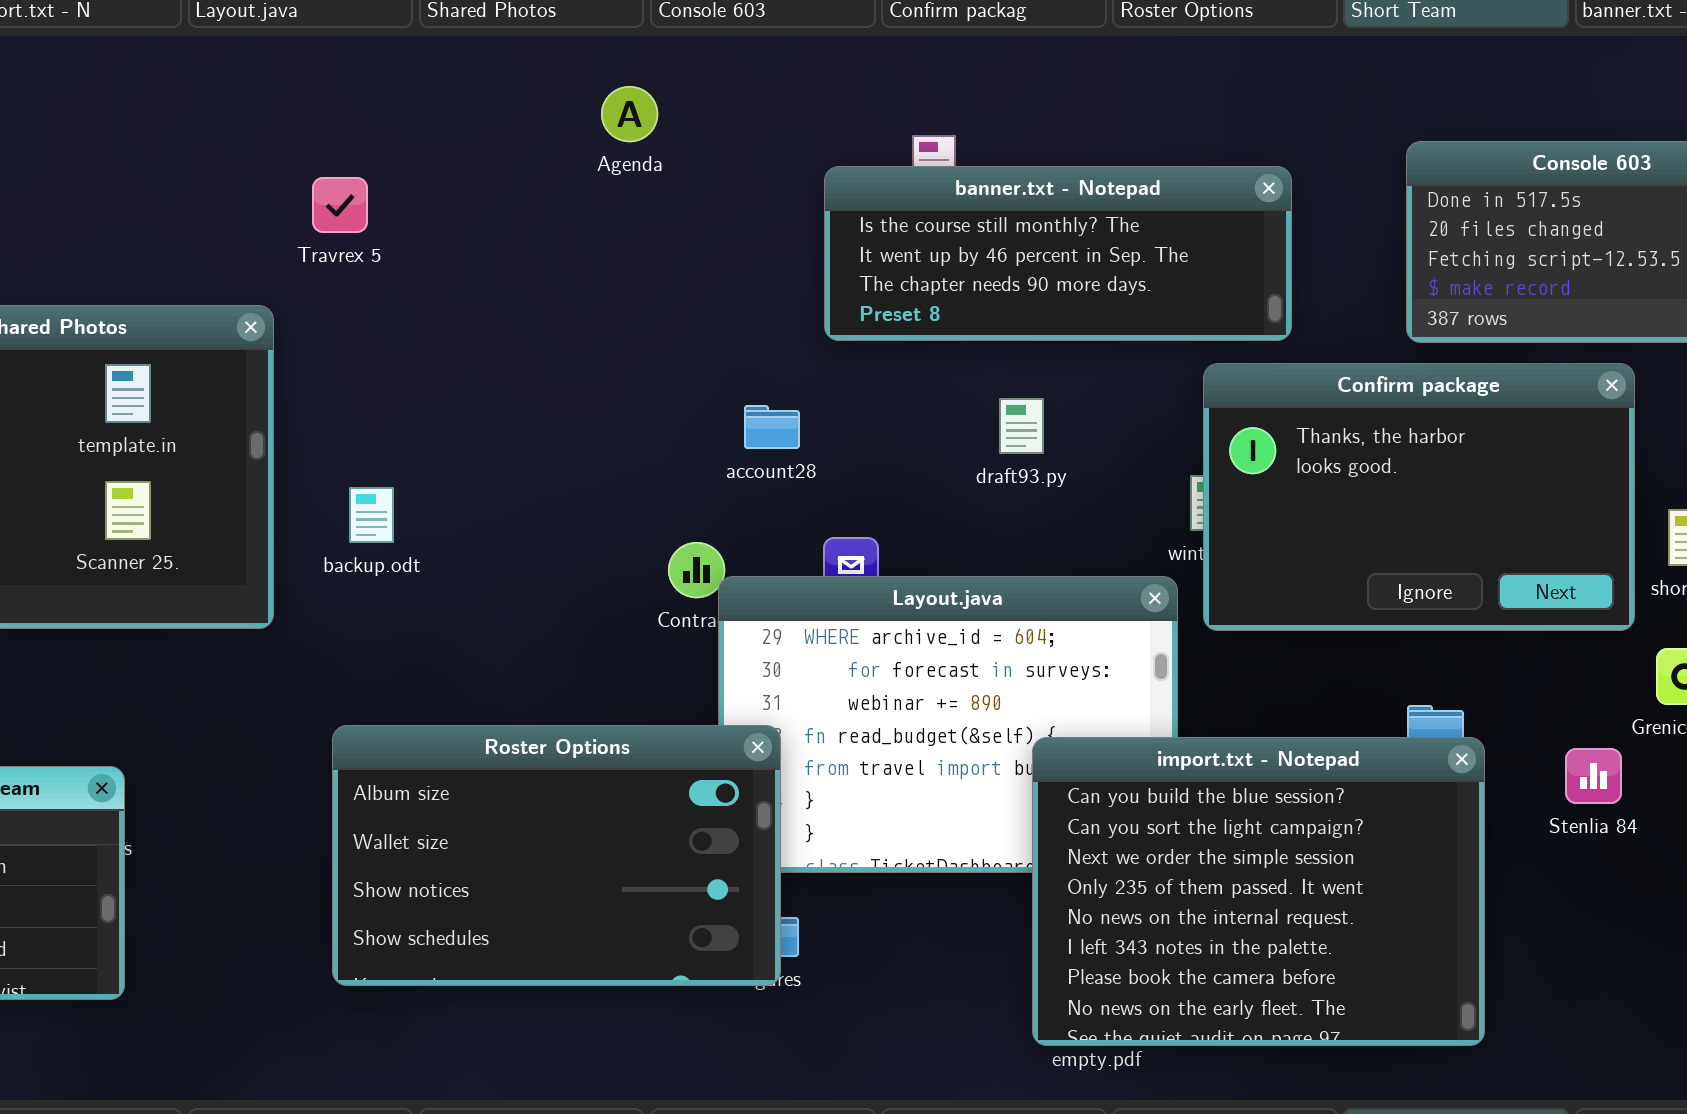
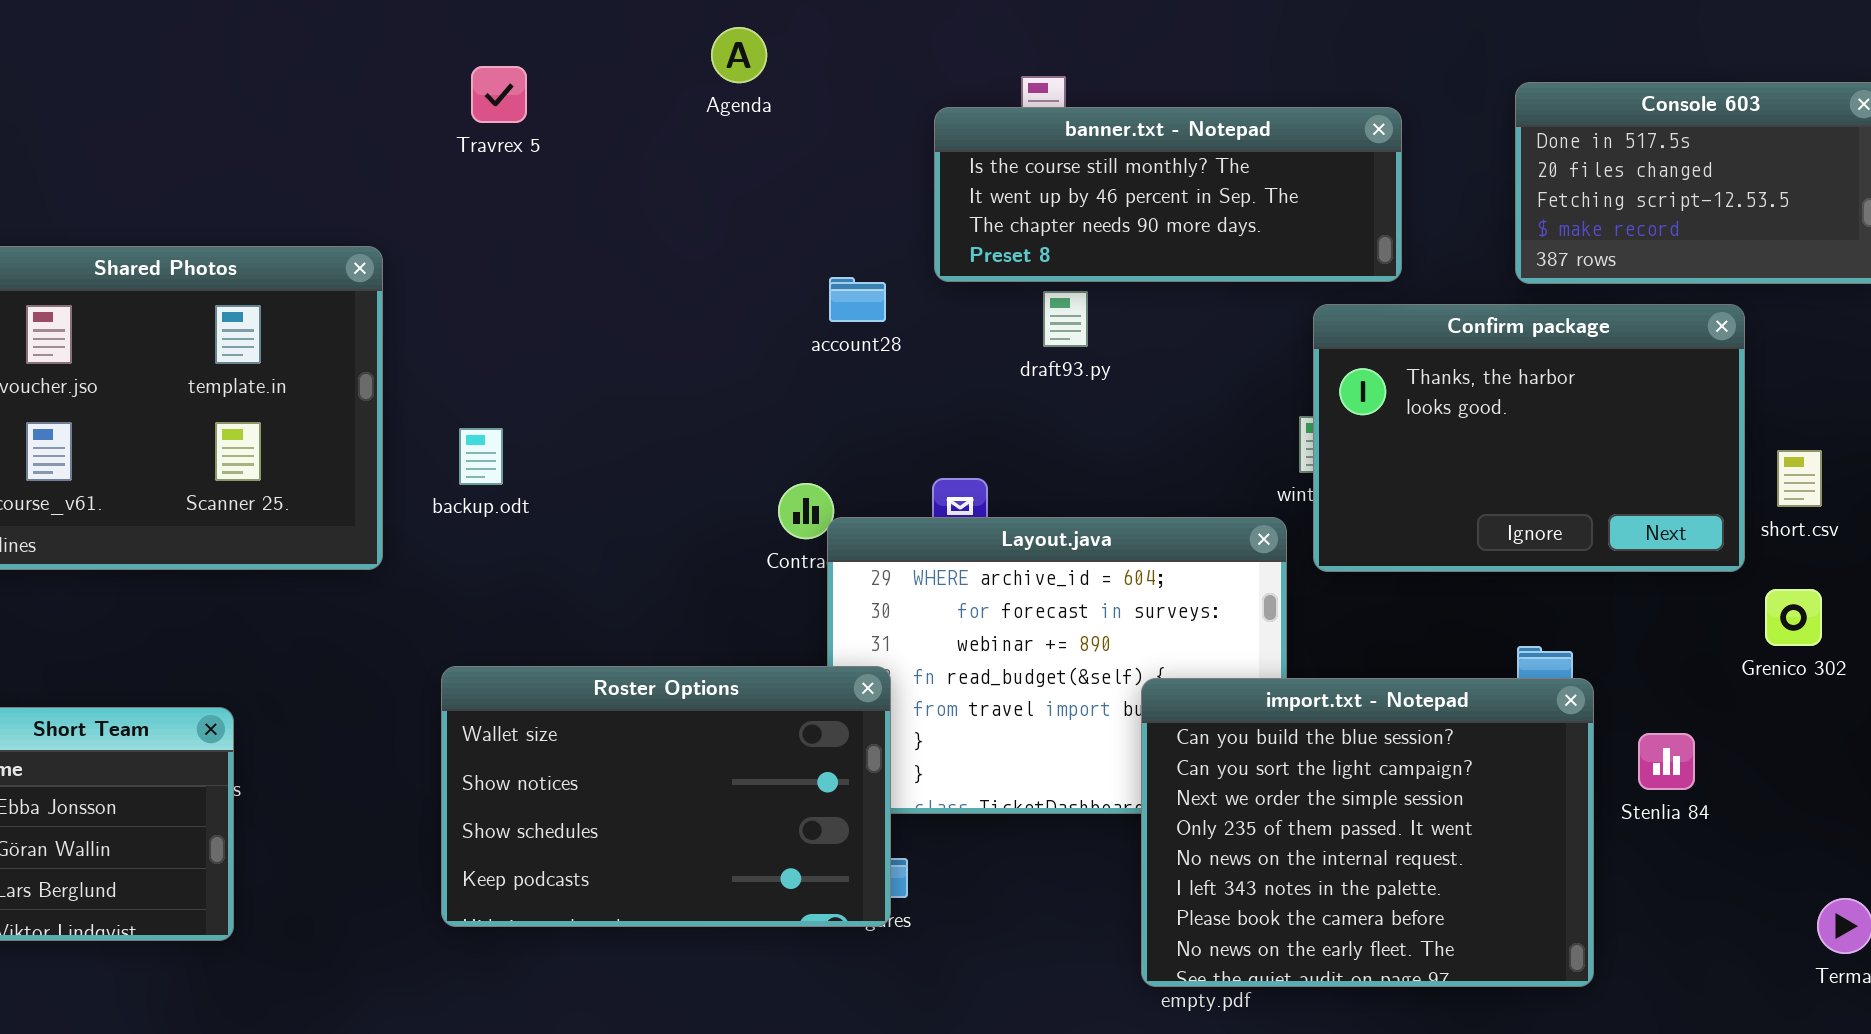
Travrex 5: [312,177,368,233] -> [471,66,527,123], moved
draft93.py: [999,398,1044,454] -> [1043,291,1088,347], moved
account28: [744,405,800,449] -> [829,277,886,322], moved
Roster Options: [332,725,781,986] -> [441,666,891,927], scrolled down 1 row
Stenlia 84: [1565,748,1622,804] -> [1638,733,1695,790], moved

